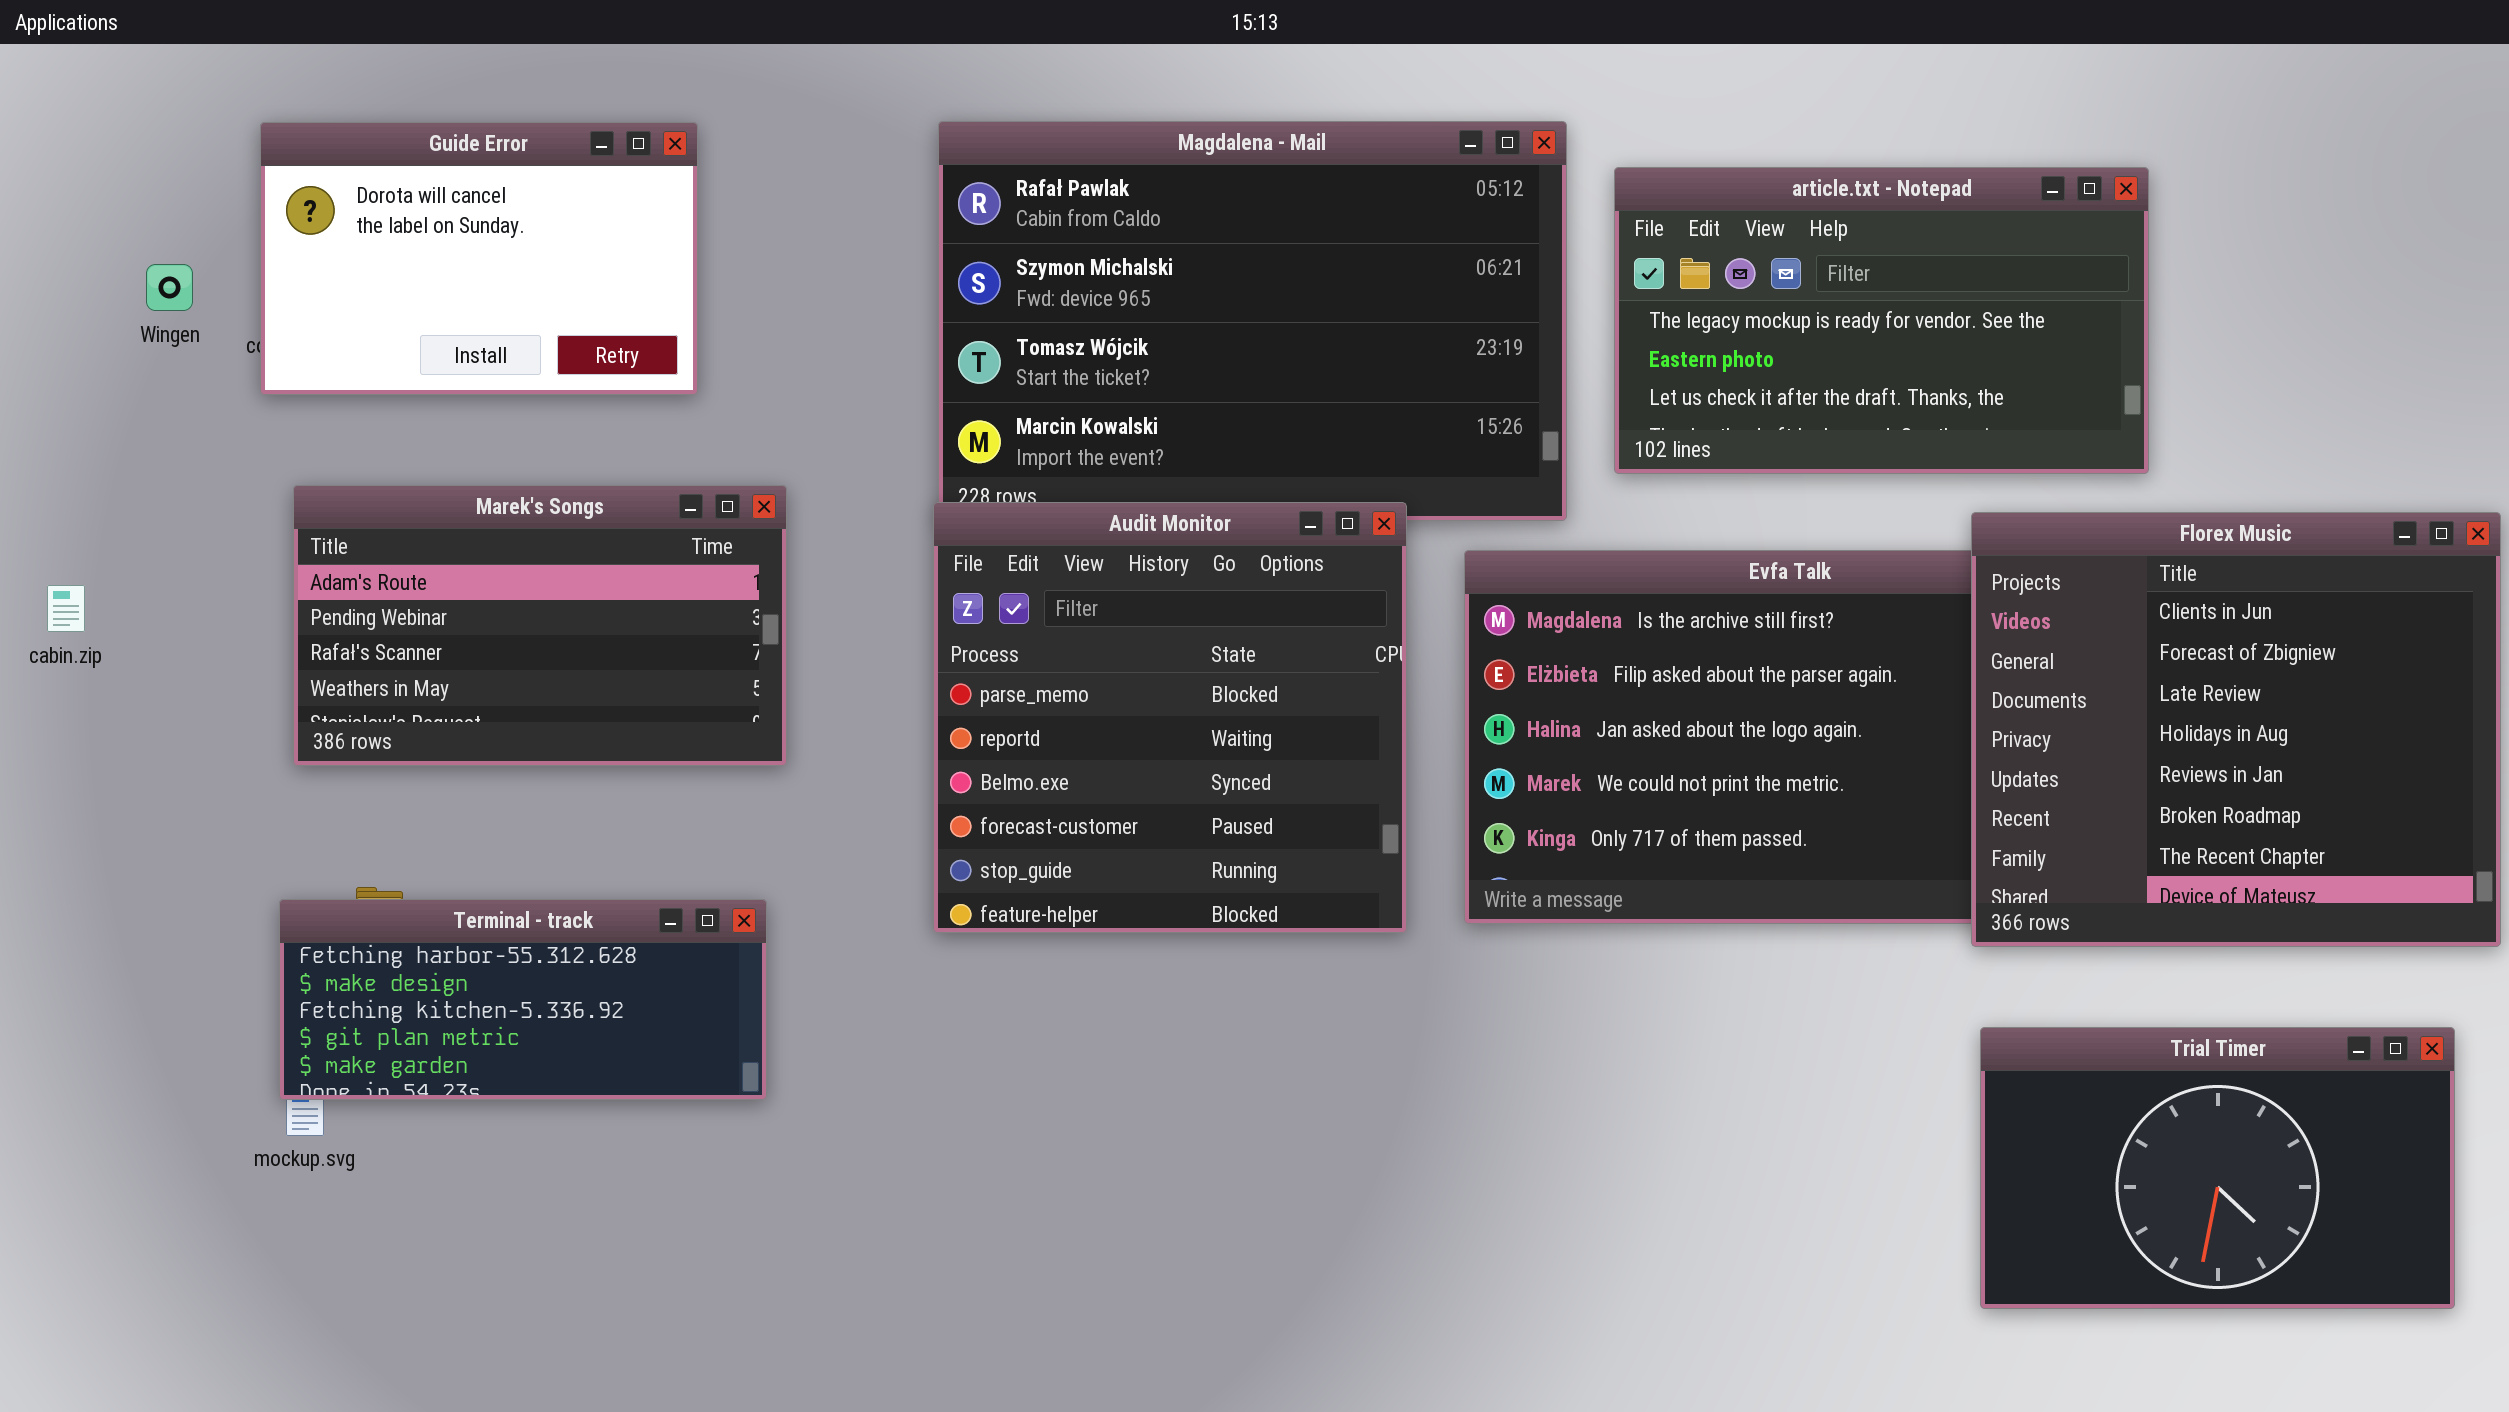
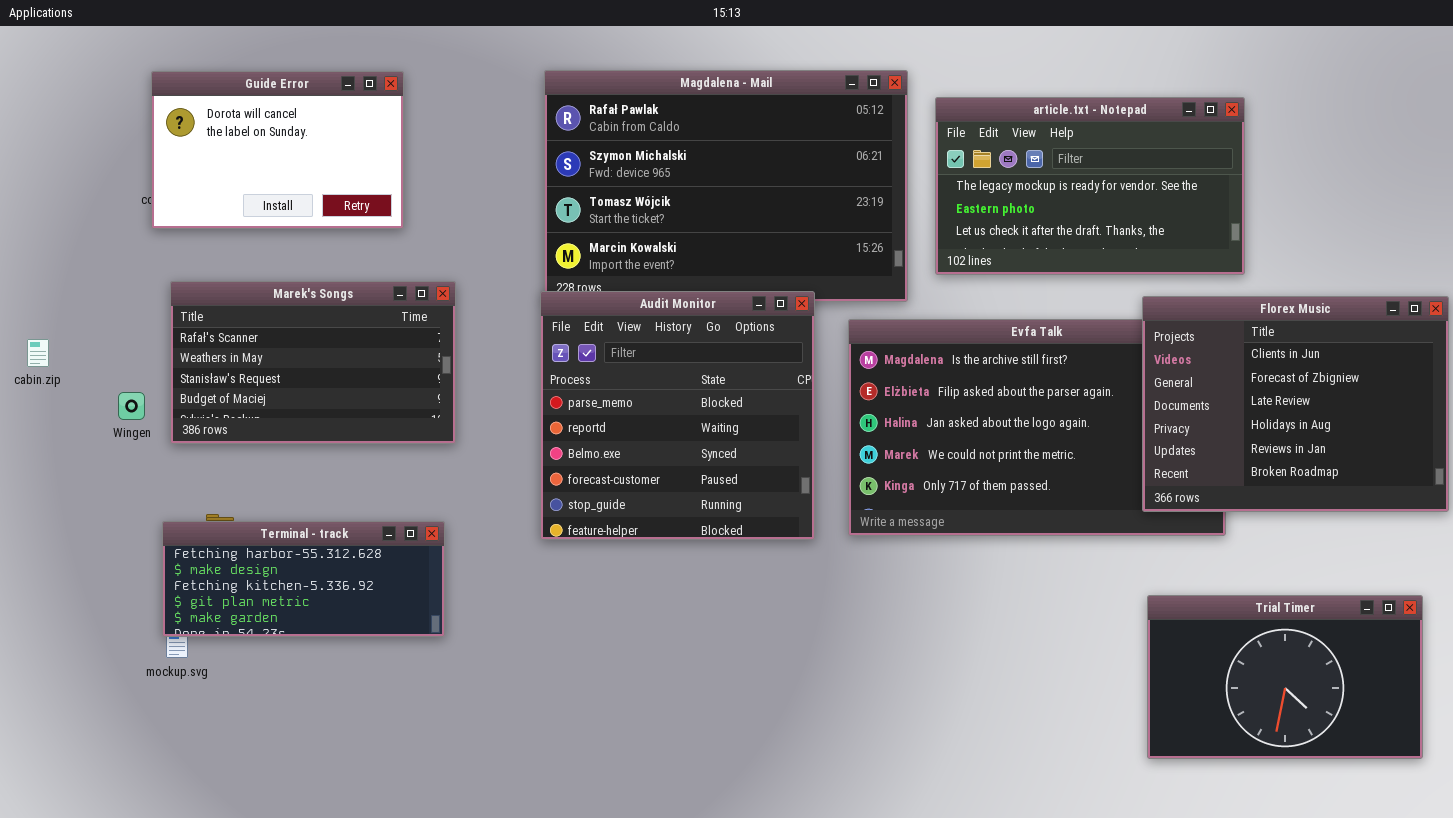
Wingen: [146,264,193,311] -> [118,392,145,420], moved
Marek's Songs: [293,485,787,766] -> [170,281,456,444], scrolled down 2 rows
Florex Music: [1971,512,2501,947] -> [1142,296,1449,512], resized

